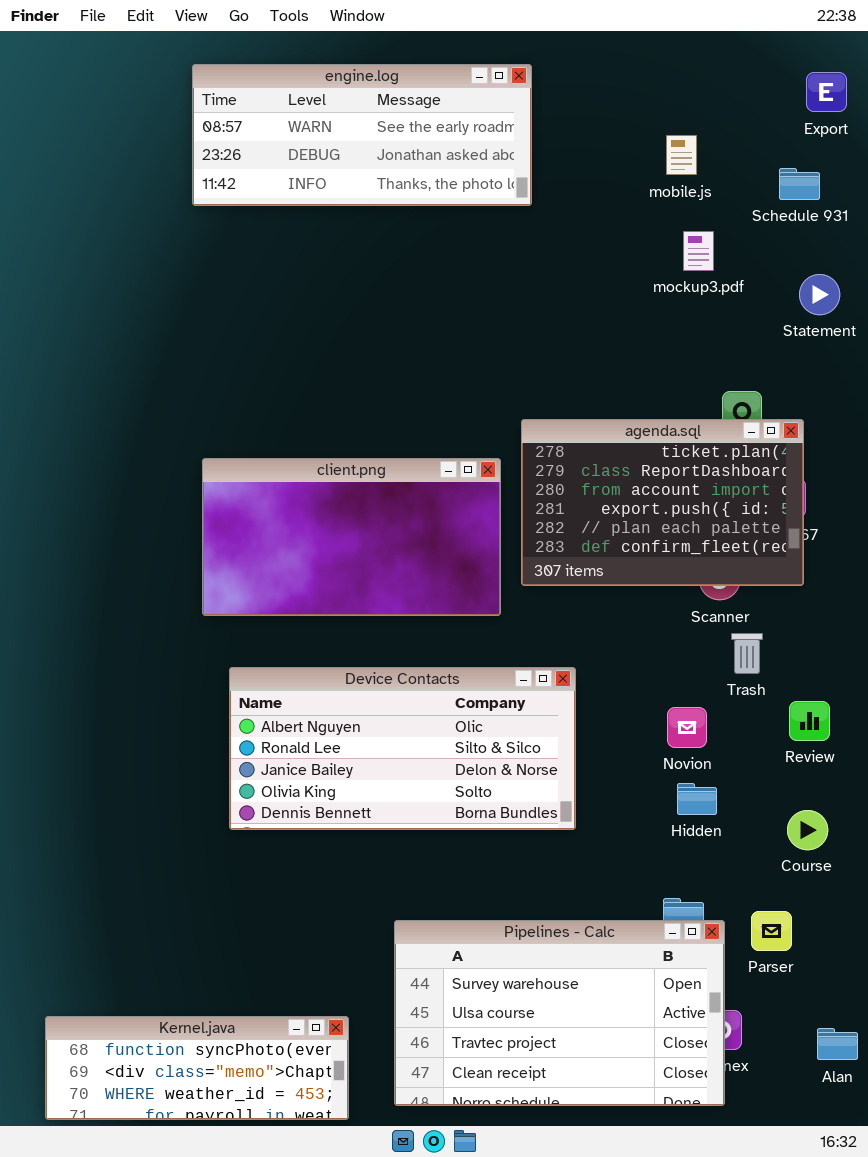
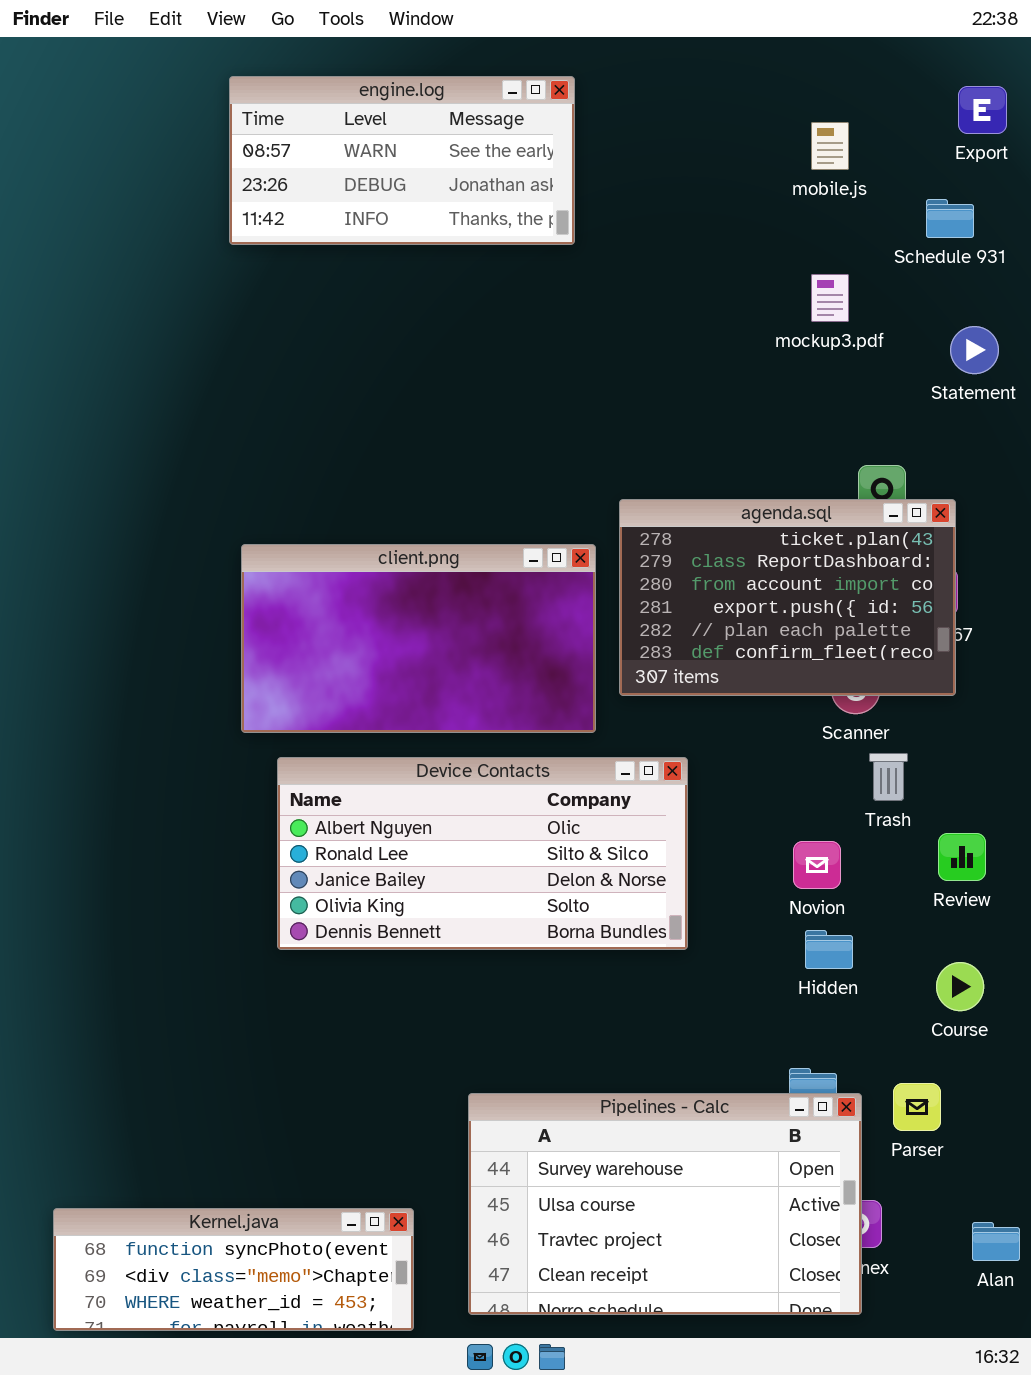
engine.log: [192,64,532,206] -> [229,76,575,245], resized
mobile.js: [666,135,697,175] -> [811,122,849,170], moved
Device Contacts: [229,667,576,830] -> [277,757,688,950], moved

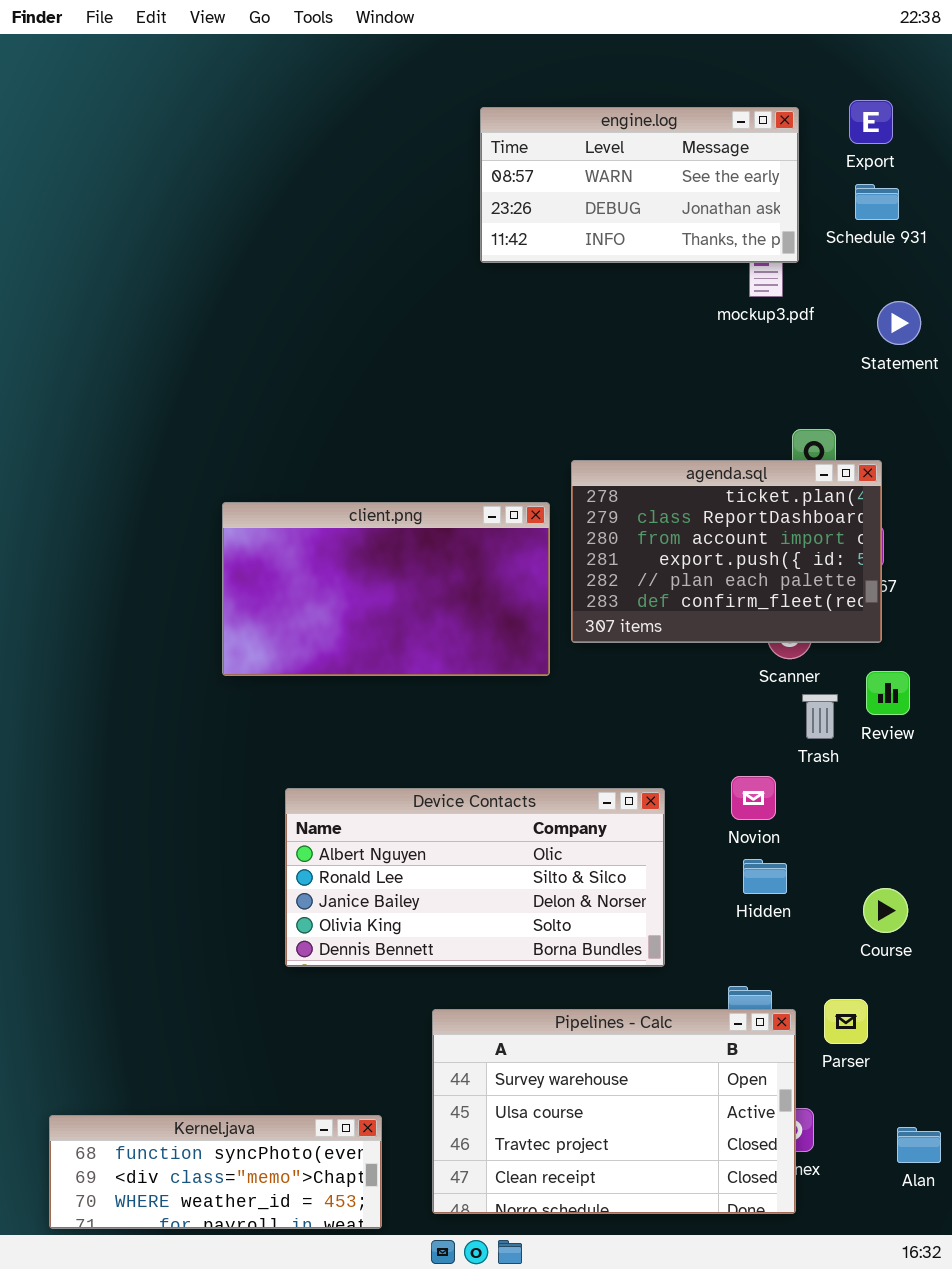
engine.log: [229,76,575,245] -> [480,107,799,263], moved
Export: [958,86,1007,134] -> [849,100,893,144], moved
Device Contacts: [277,757,688,950] -> [285,788,665,967], moved
Review: [938,833,986,881] -> [866,671,910,715], moved

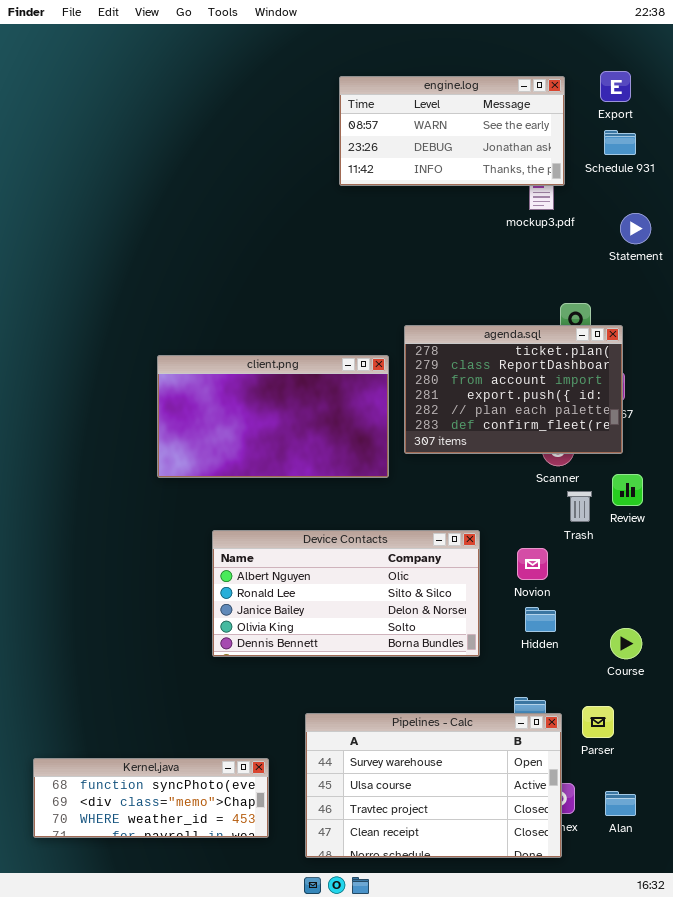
Device Contacts: [285,788,665,967] -> [212,530,480,657], moved
Kernel.java: [49,1115,382,1229] -> [33,758,269,838], moved
Alan: [897,1127,941,1163] -> [605,791,636,816], moved

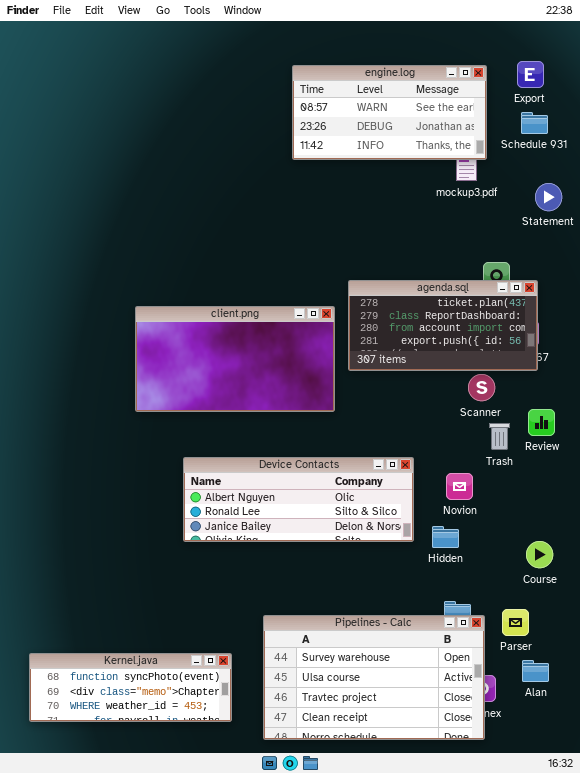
agenda.sql: [404,325,623,454] -> [348,280,538,371], resized
Device Contacts: [212,530,480,657] -> [183,457,414,542], resized
Hidden: [525,607,556,632] -> [432,526,459,548], moved
Alan: [605,791,636,816] -> [522,660,549,682], moved

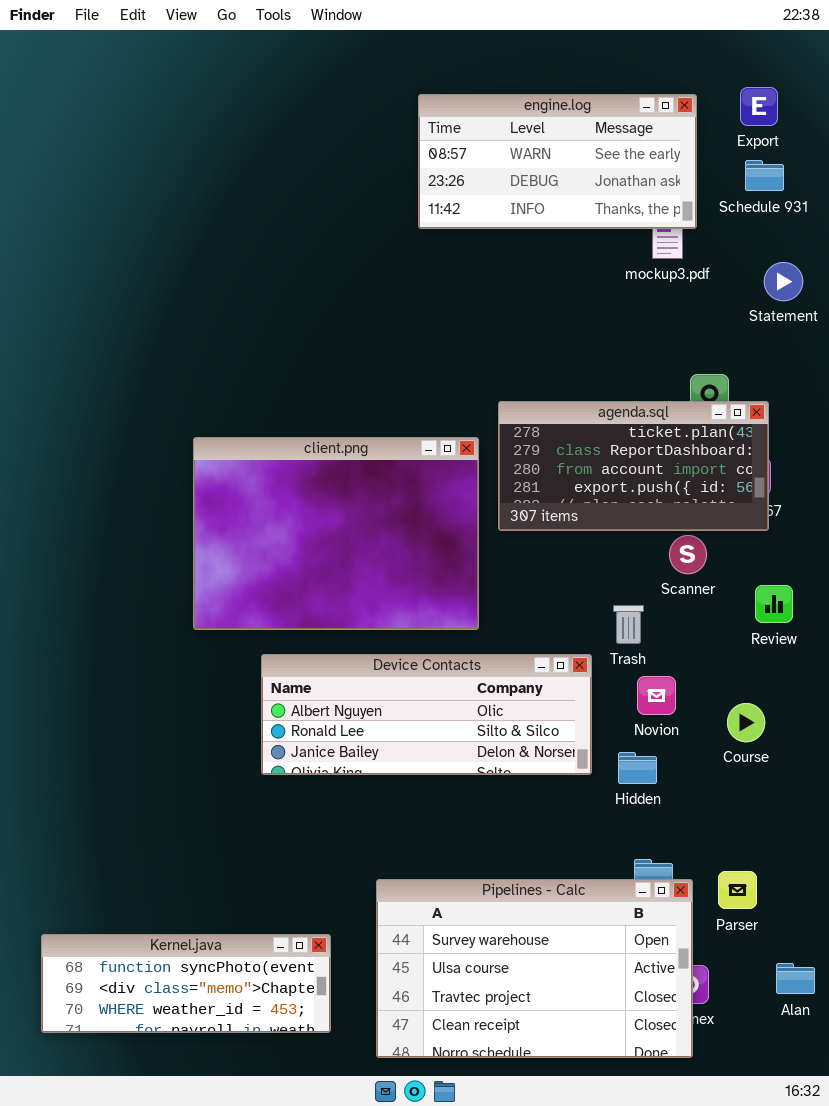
client.png: [135,306,335,412] -> [193,437,479,630], resized
Trash: [489,423,510,450] -> [613,605,644,644], moved
Course: [526,541,553,568] -> [727,703,765,742], moved
Alan: [522,660,549,682] -> [776,963,815,994], moved

